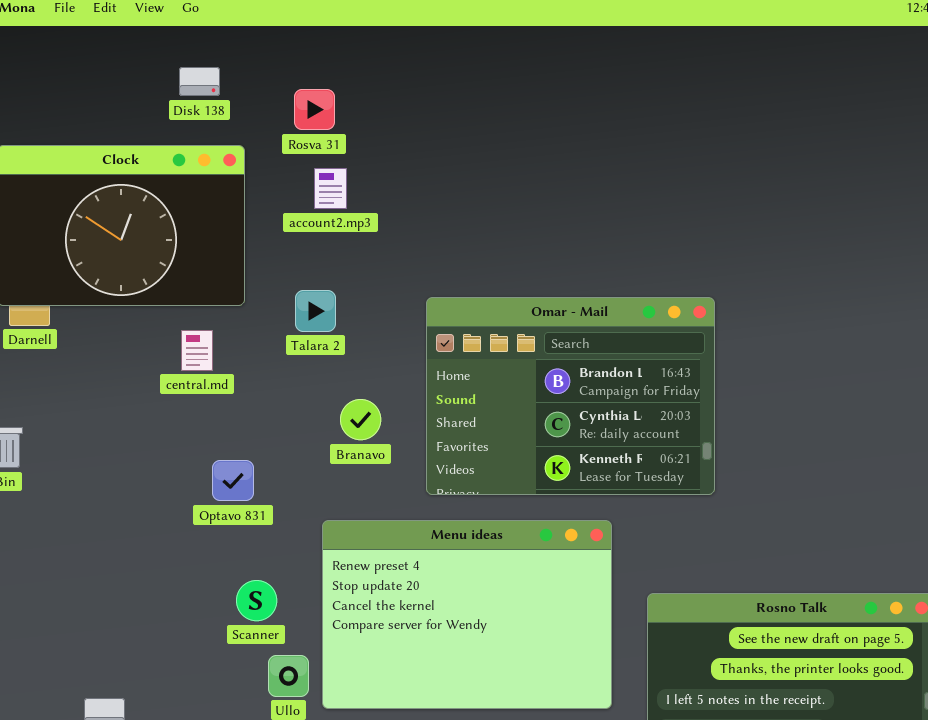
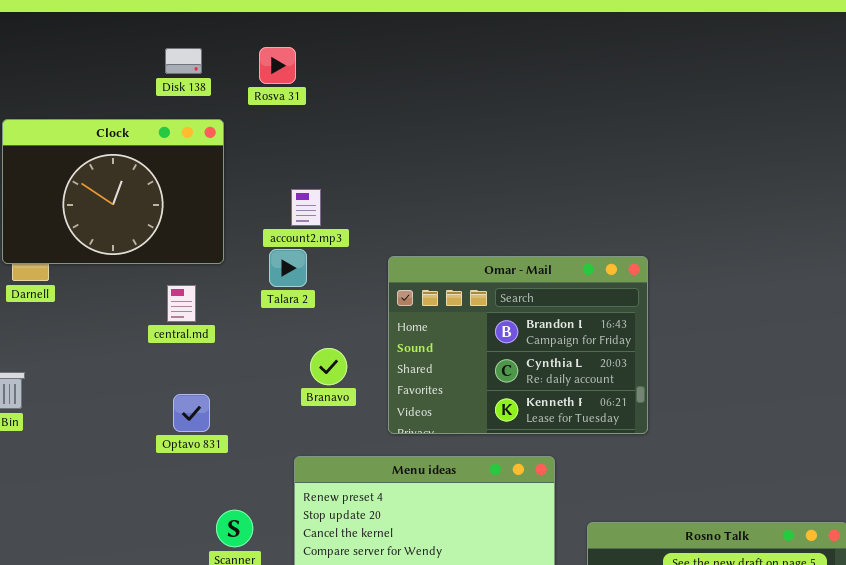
Rosva 31: [294,89,335,130] -> [259,47,296,84], moved
account2.mp3: [314,168,347,209] -> [291,189,321,226], moved
Optavo 831: [212,460,254,501] -> [173,394,210,432], moved

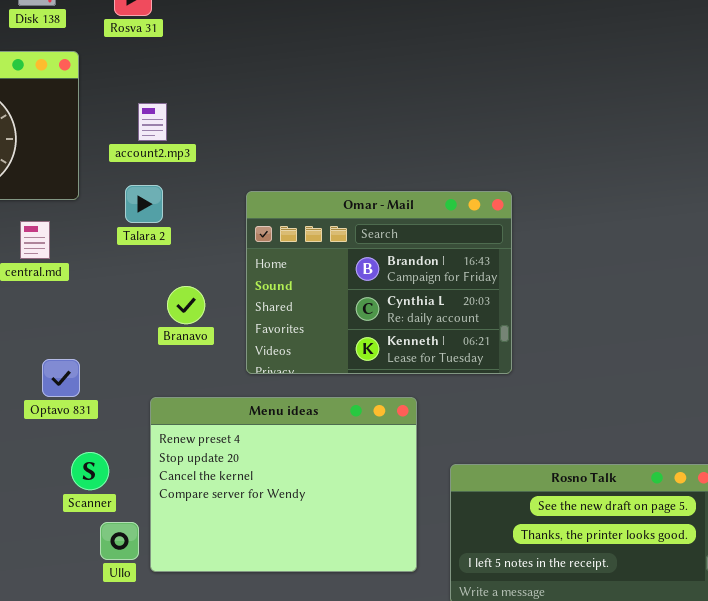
account2.mp3: [291,189,321,226] -> [138,103,167,141], moved
Optavo 831: [173,394,210,432] -> [42,359,80,397], moved

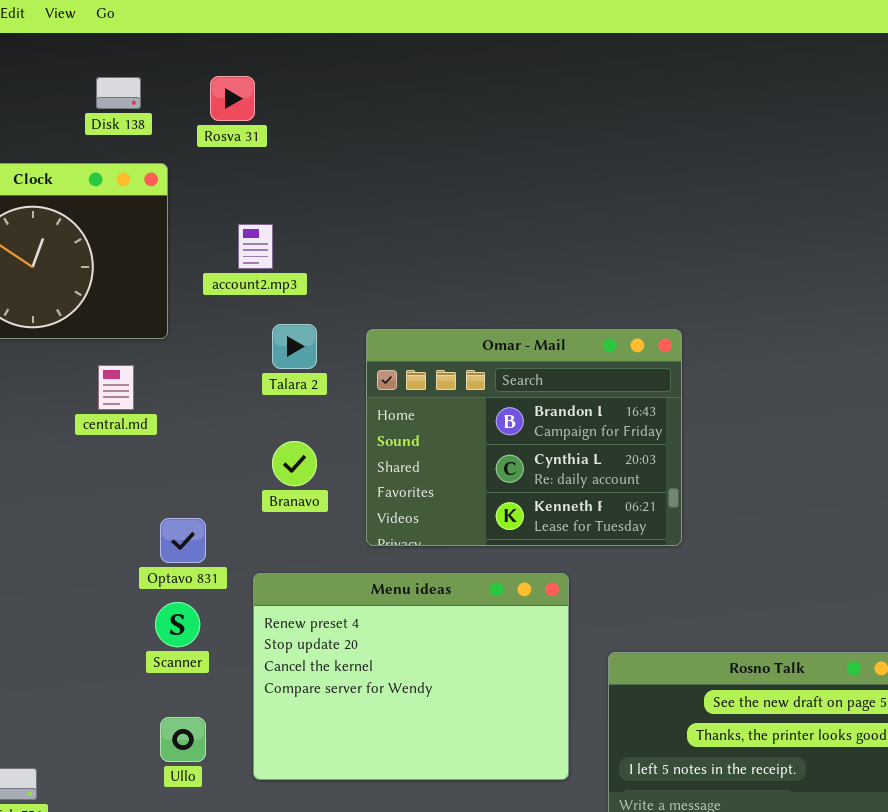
Talara 2: [125,185,163,223] -> [272,324,317,369], moved
Optavo 831: [42,359,80,397] -> [160,518,206,563], moved
Scanner: [71,452,109,490] -> [155,602,200,647], moved
Ullo: [100,522,139,560] -> [160,717,206,762], moved

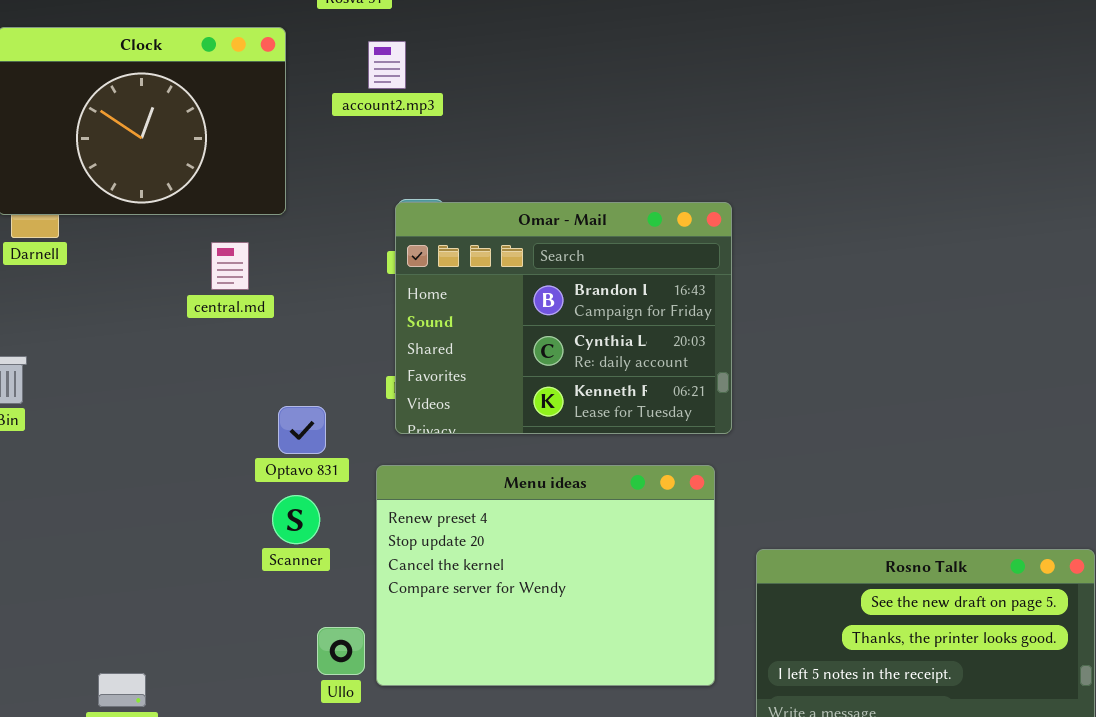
account2.mp3: [238,224,273,269] -> [368,41,406,89], moved
Omar - Mail: [366,329,682,546] -> [395,202,732,434], moved
Ullo: [160,717,206,762] -> [317,627,365,675], moved

